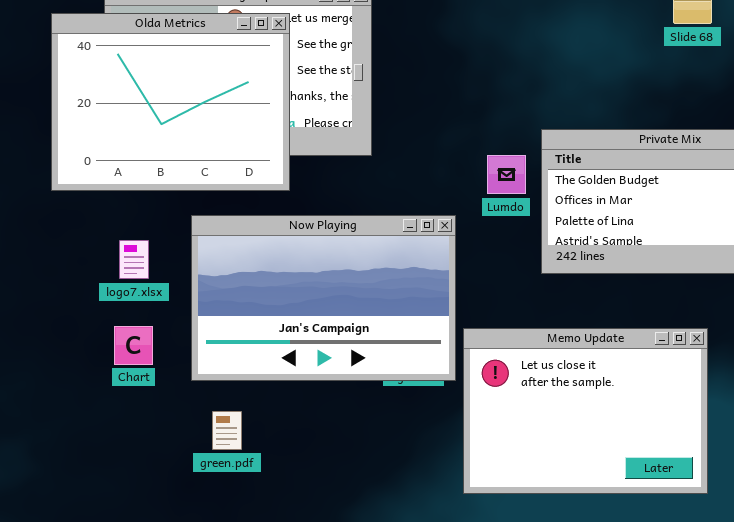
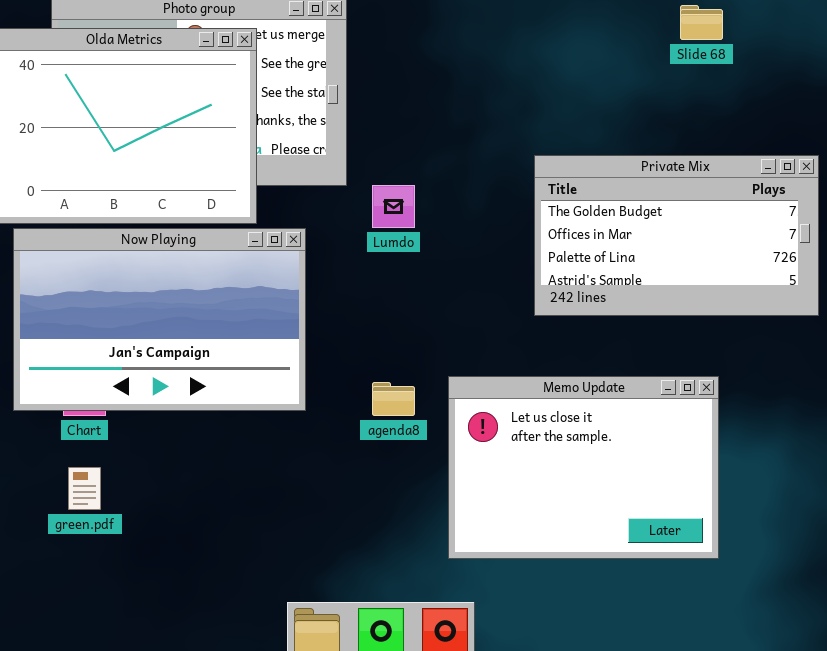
Lumdo: [487,155,526,194] -> [372,185,415,228], moved
Now Playing: [191,215,456,381] -> [13,228,306,411], moved
green.pdf: [212,411,242,450] -> [68,467,101,510], moved

